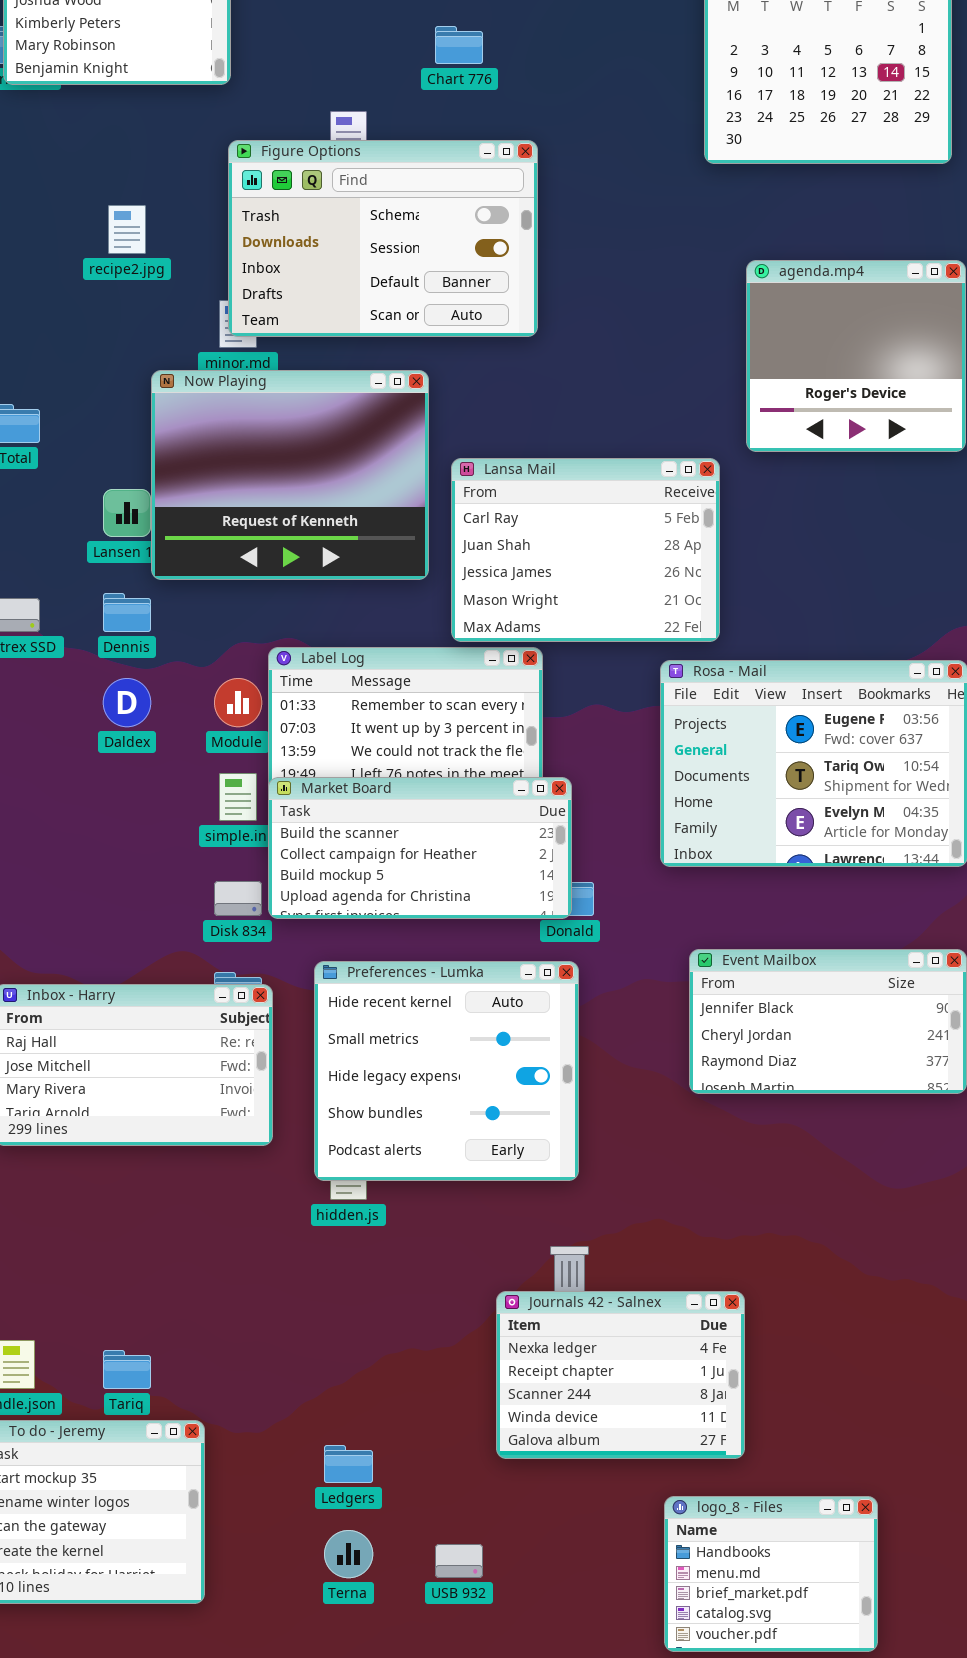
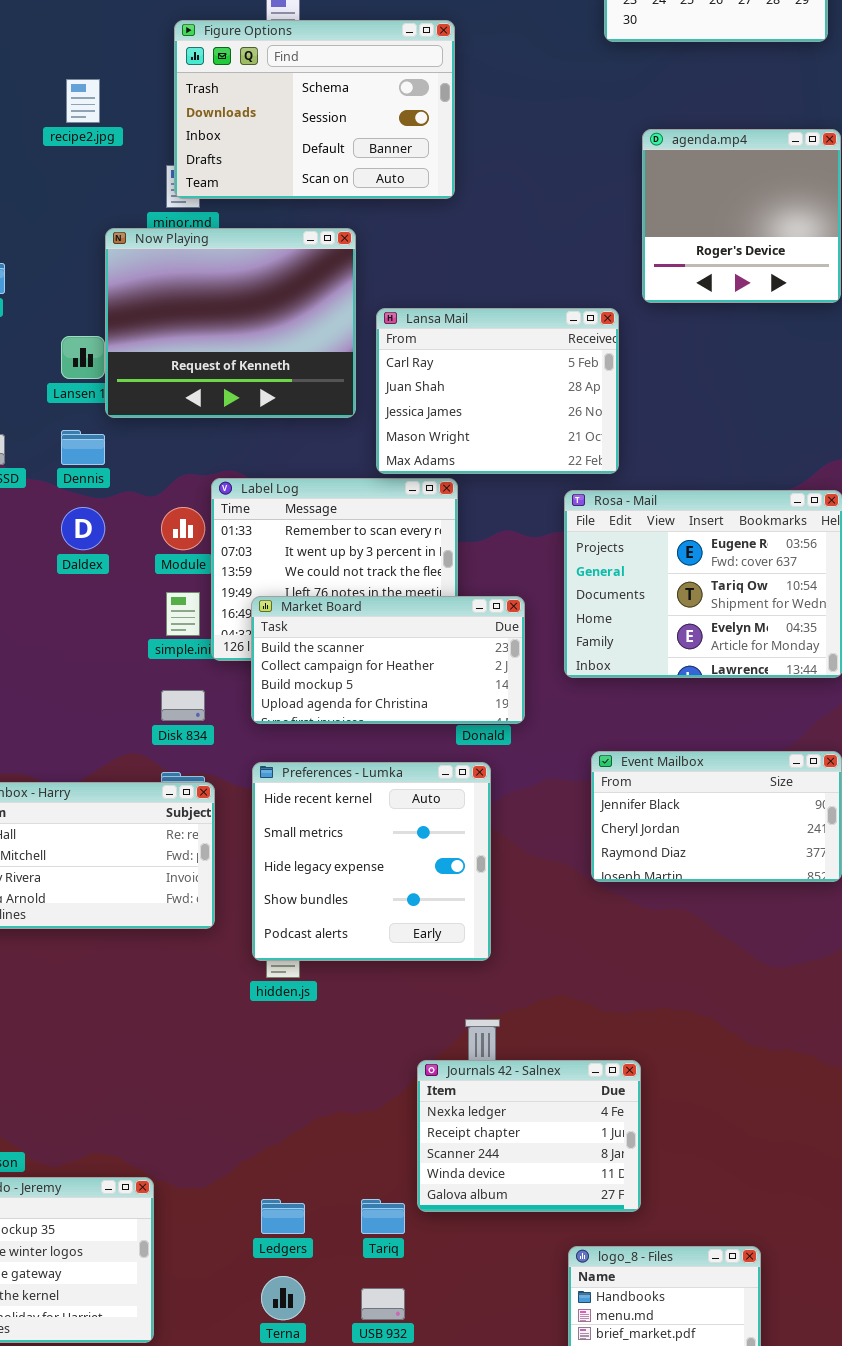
Market Board: [268,777,572,919] -> [251,596,525,724], moved
Tariq: [103,1350,151,1389] -> [361,1199,405,1234], moved

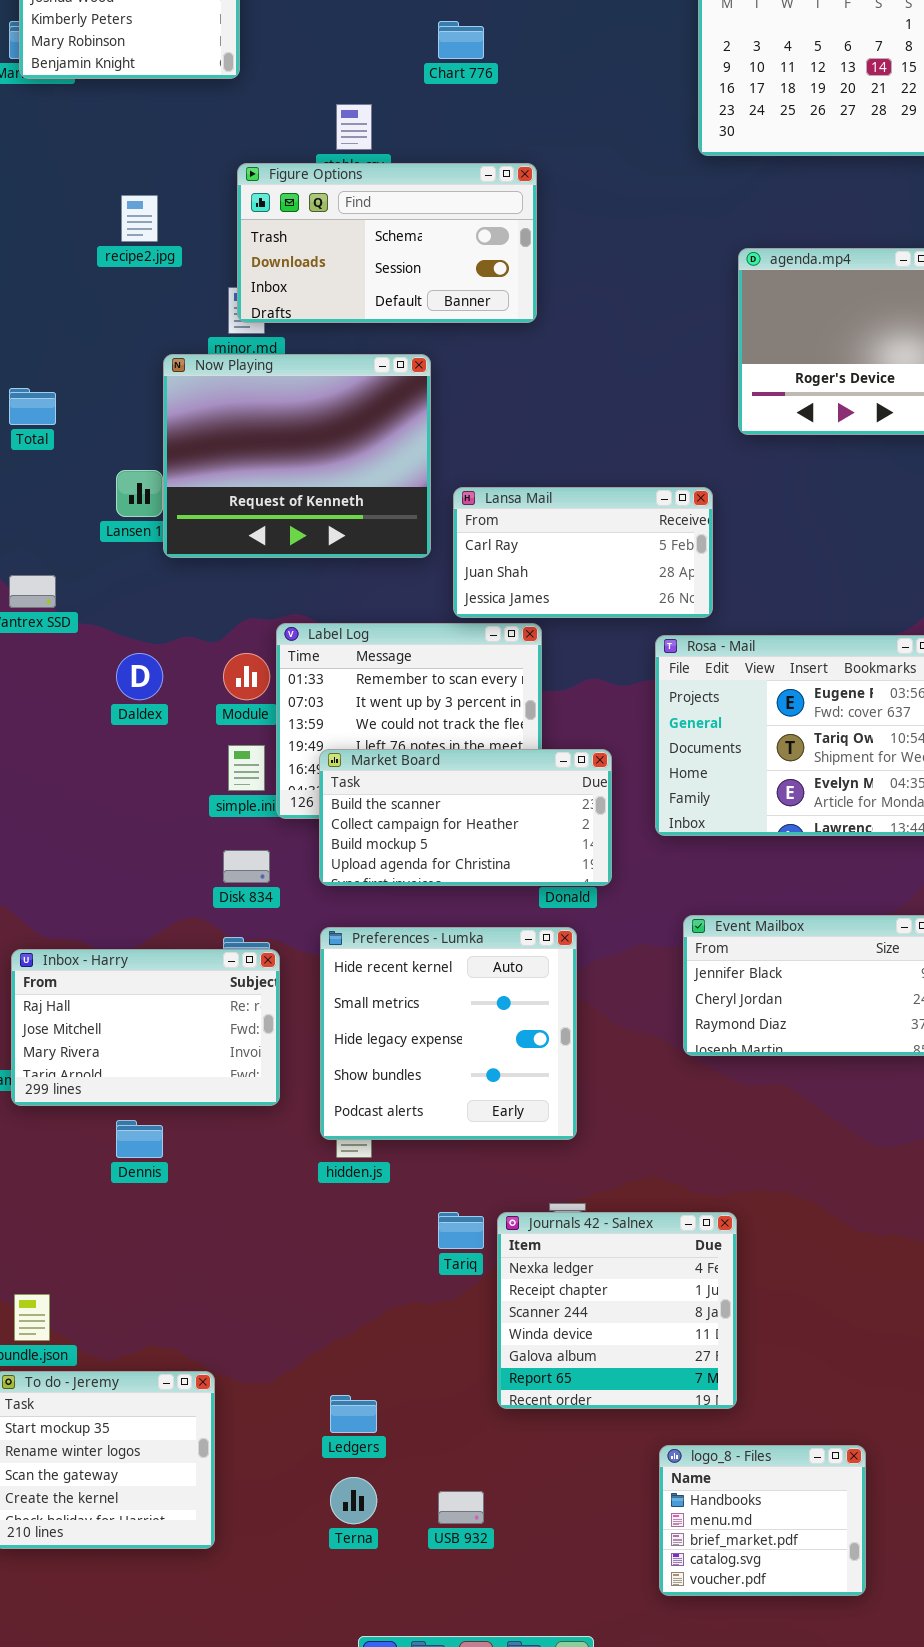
Figure Options: [174,20,455,199] -> [237,163,537,323], resized
Lansa Mail: [376,308,619,474] -> [453,487,713,618], resized
Dennis: [61,430,105,465] -> [116,1120,163,1158], moved
Journals 42 - Salnex: [417,1060,641,1212] -> [497,1212,737,1409], resized
Tariq: [361,1199,405,1234] -> [438,1212,484,1249], moved

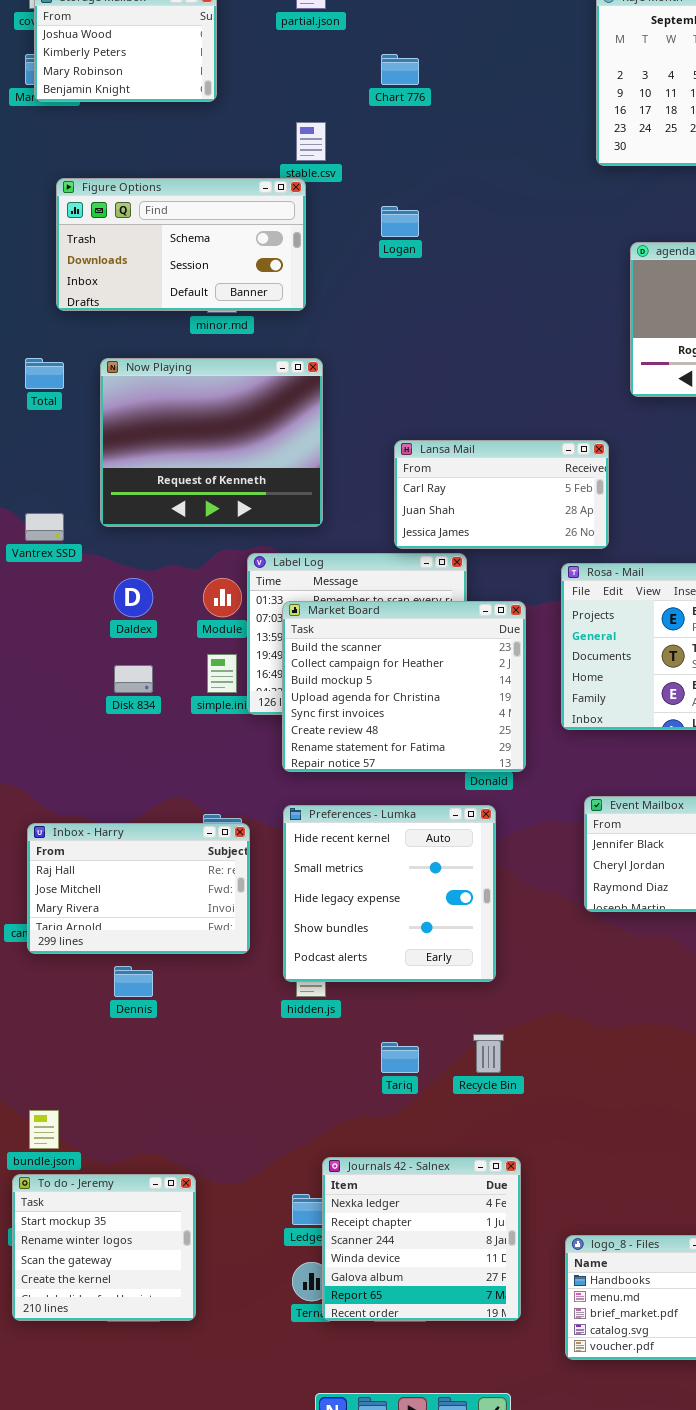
Figure Options: [237,163,537,323] -> [56,178,306,311], moved
Now Playing: [163,354,431,558] -> [100,358,323,527], moved
Market Board: [319,749,612,886] -> [282,601,526,772], resized
Disk 834: [223,850,270,883] -> [114,665,153,693], moved
Journals 42 - Salnex: [497,1212,737,1409] -> [322,1157,521,1321], moved

